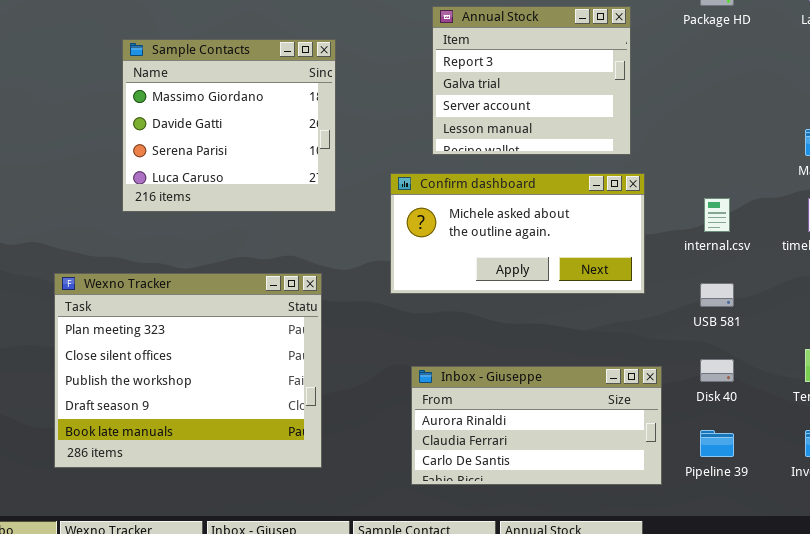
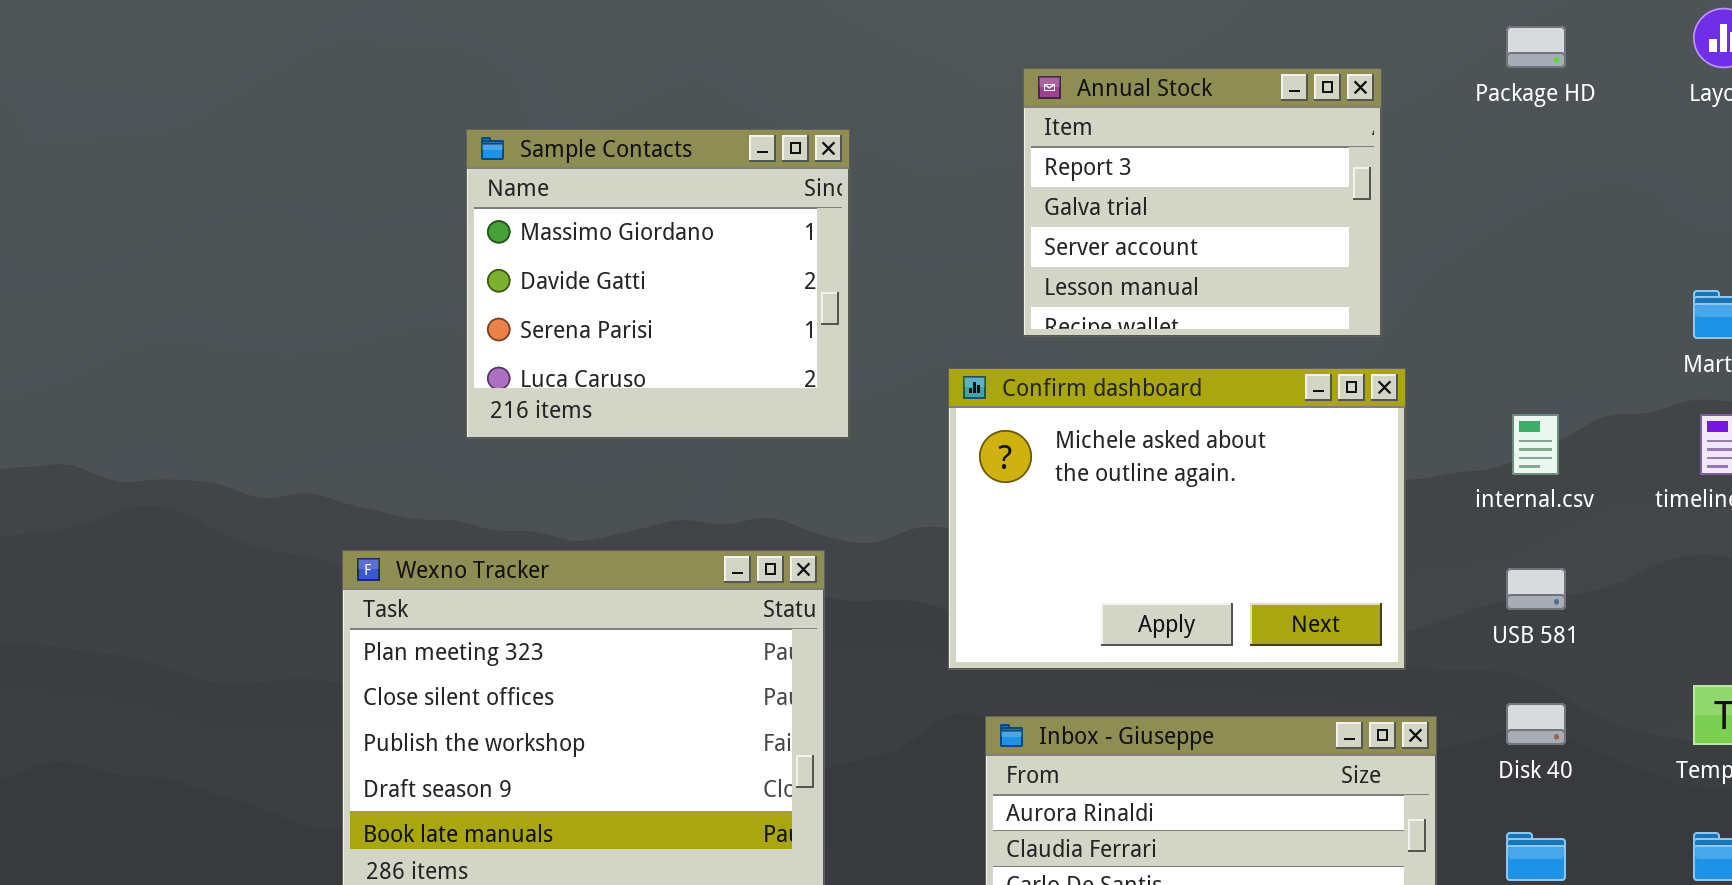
Confirm dashboard: [390,173,645,294] -> [948,368,1406,670], resized

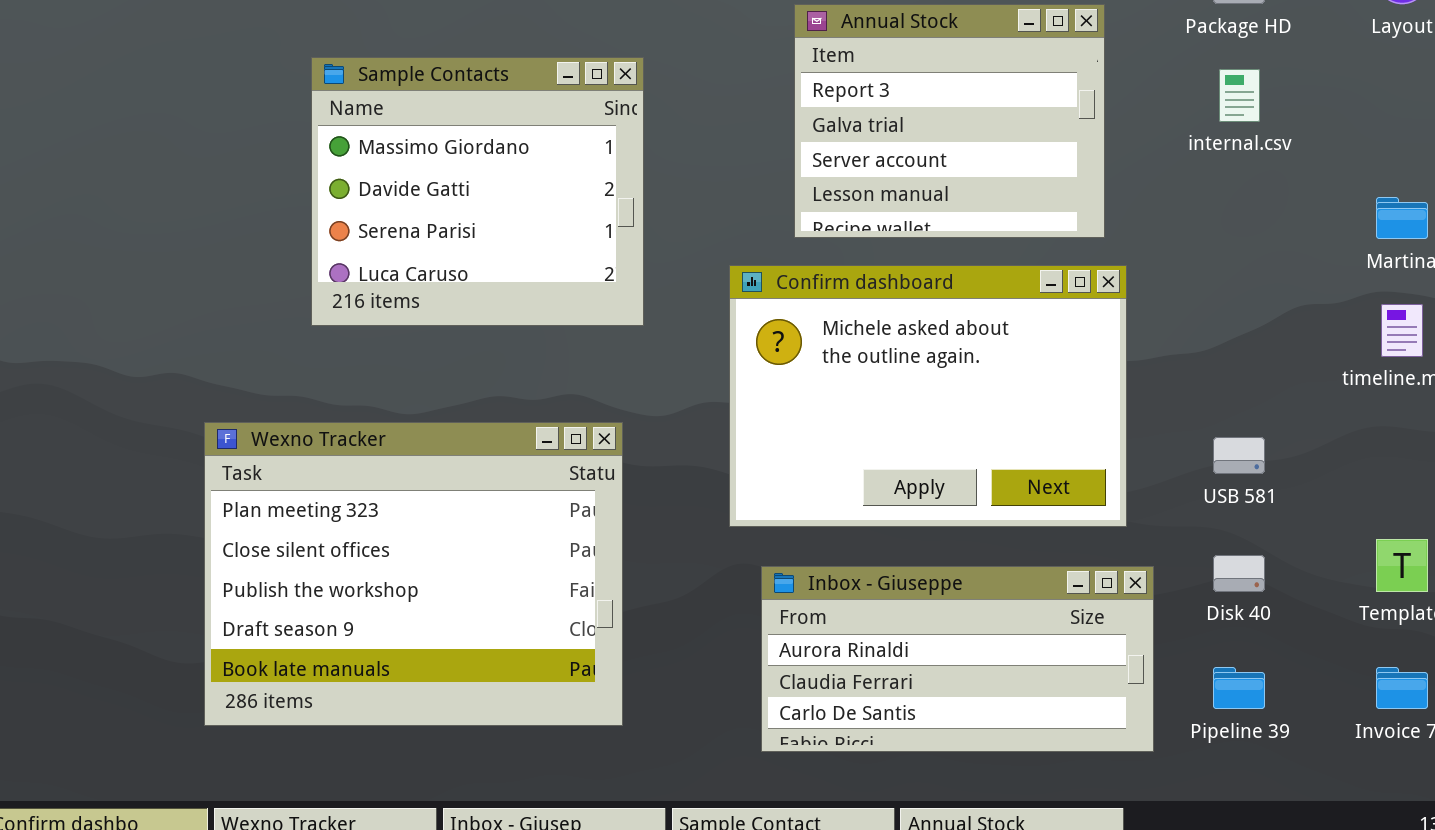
internal.csv: [1512,414,1559,475] -> [1219,69,1260,122], moved

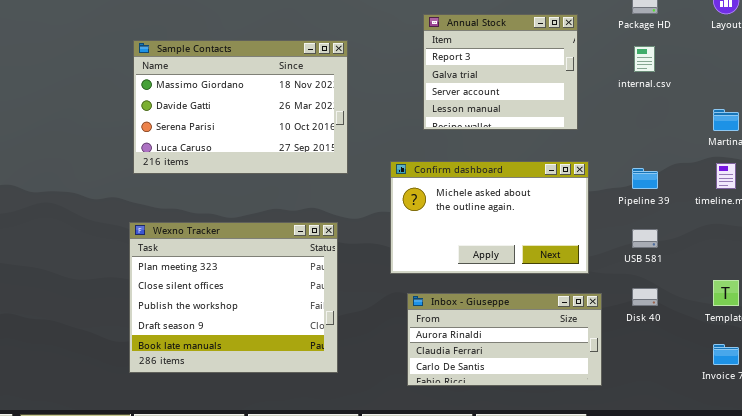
Sample Contacts: [311,57,644,326] -> [133,40,348,174], resized
Confirm dashboard: [729,265,1127,527] -> [390,161,589,274], resized
Pipeline 39: [1213,667,1265,709] -> [632,168,658,189], moved

